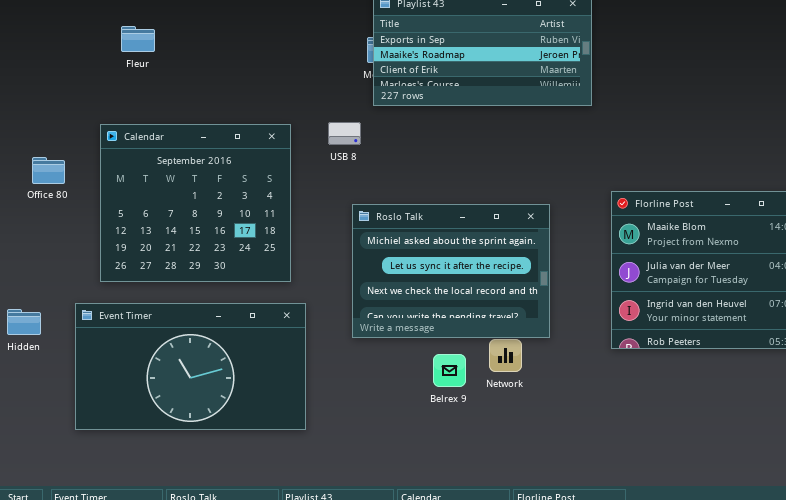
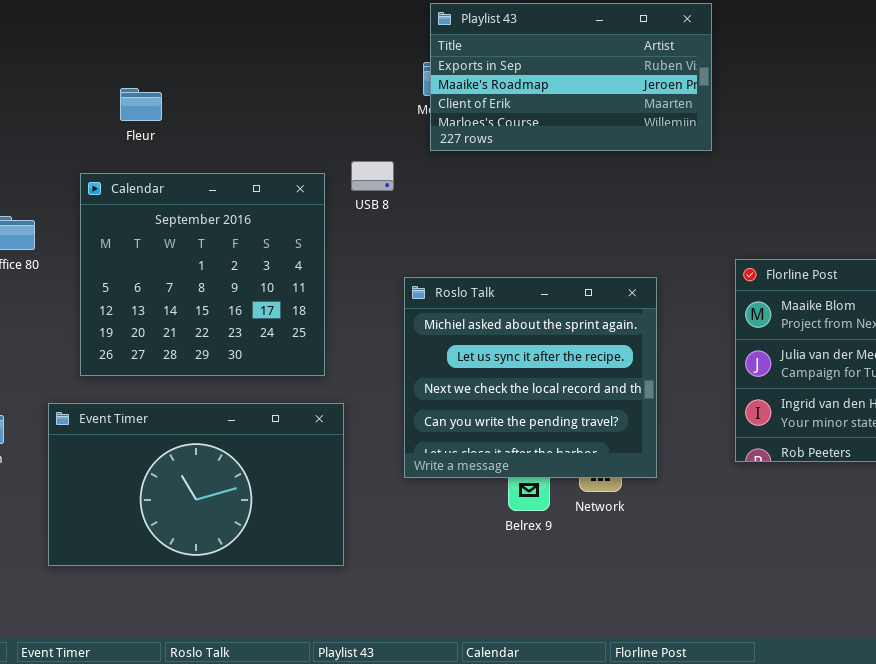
Fleur: [121,26,155,52] -> [120,88,162,121], moved
USB 8: [328,122,361,145] -> [351,161,394,191], moved
Roslo Talk: [352,204,550,338] -> [404,277,657,478], resized

